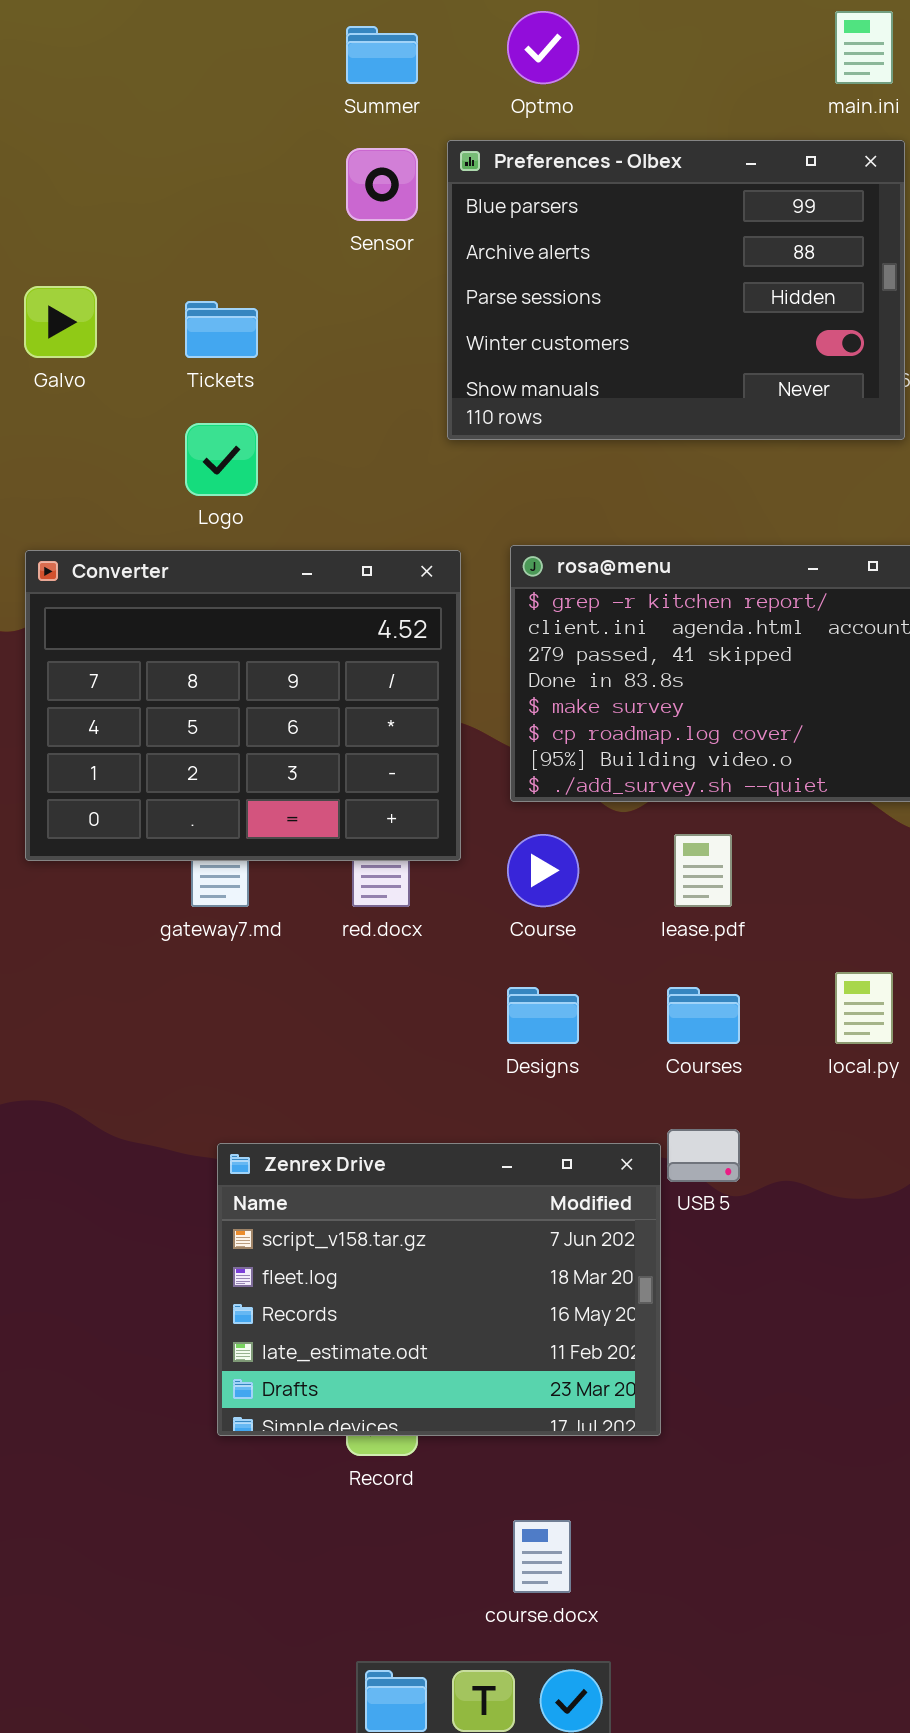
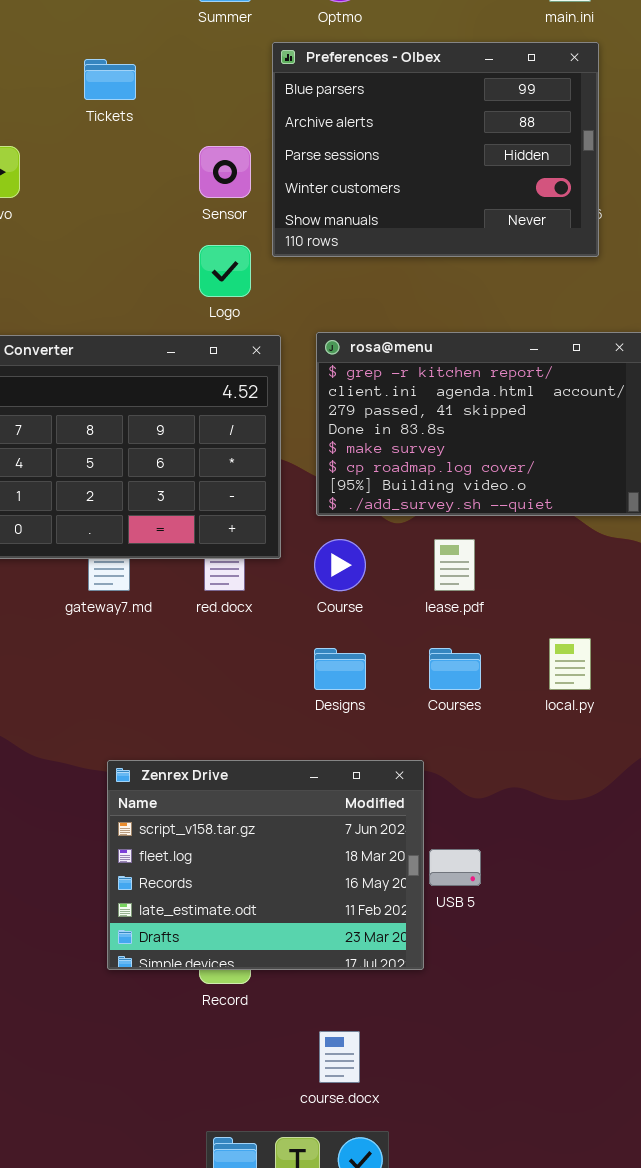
Sensor: [346,148,418,221] -> [199,146,251,198], moved
Tickets: [185,301,258,358] -> [84,59,136,100], moved
Logo: [185,423,258,496] -> [199,245,251,297], moved
USB 5: [667,1129,740,1182] -> [429,849,481,886], moved

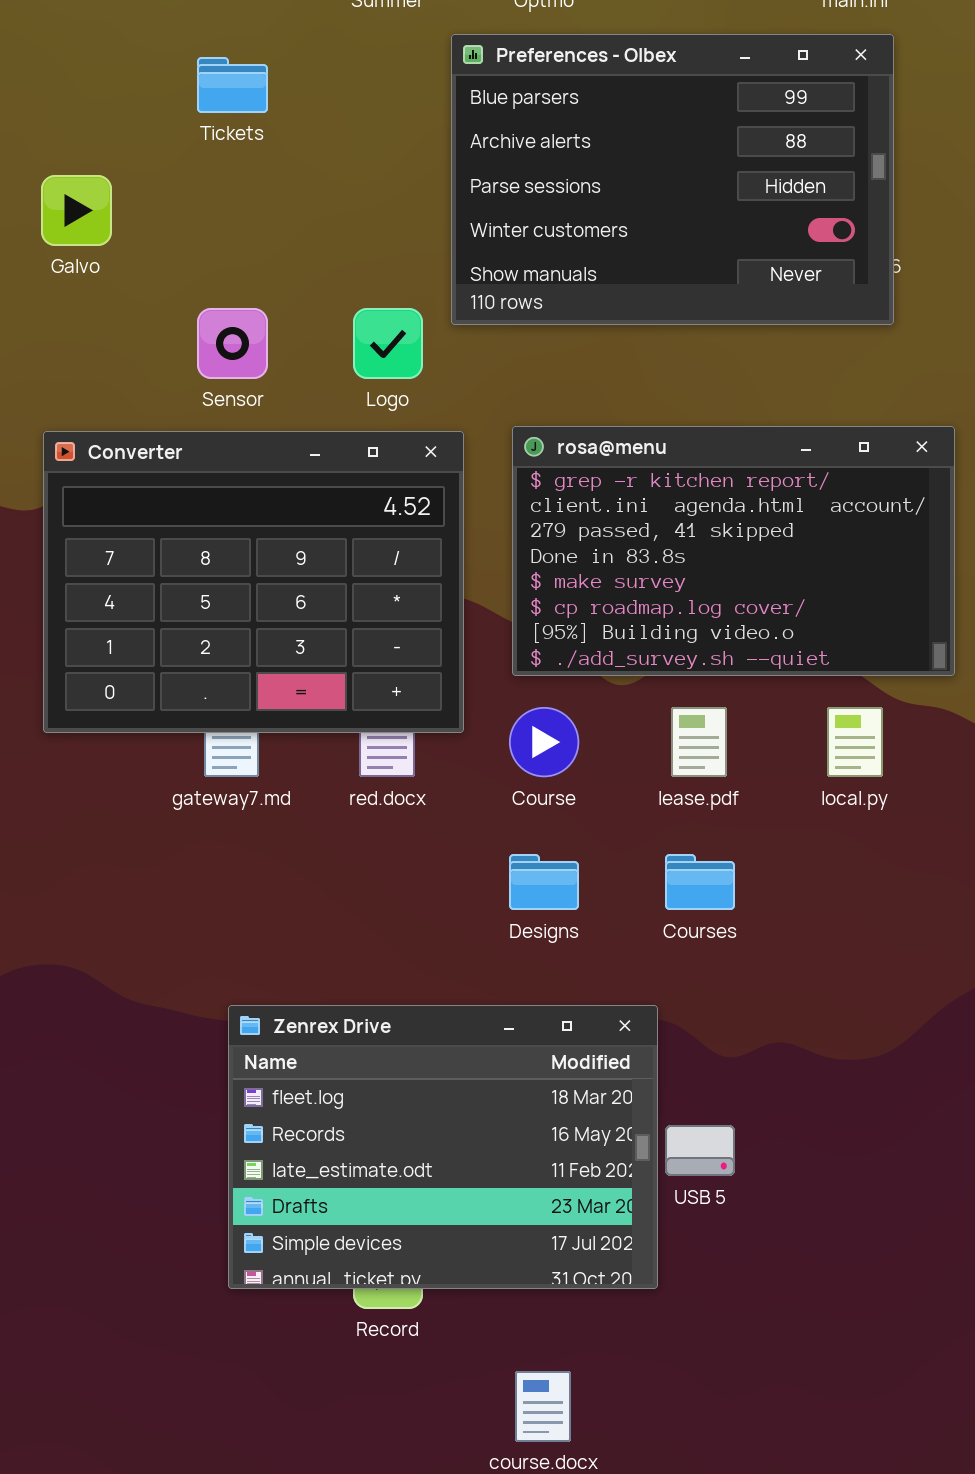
Sensor: [199,146,251,198] -> [197,308,268,379], moved
local.py: [549,638,591,690] -> [827,707,883,777], moved
Zenrex Drive: [107,760,424,970] -> [228,1005,658,1289], scrolled down 1 row

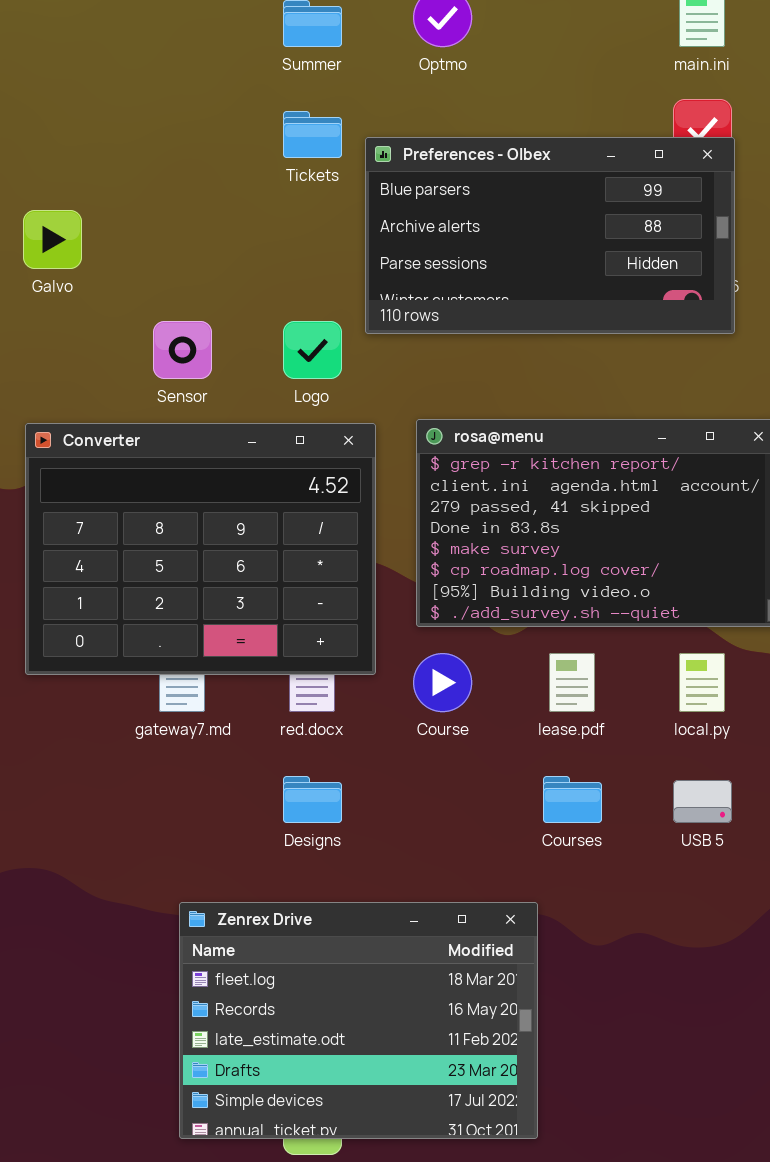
Preferences - Olbex: [451,34,894,325] -> [365,137,735,334], resized
Tickets: [197,57,268,113] -> [283,111,342,158], moved
Designs: [509,854,579,910] -> [283,776,342,823], moved
USB 5: [665,1125,735,1176] -> [673,780,732,823], moved

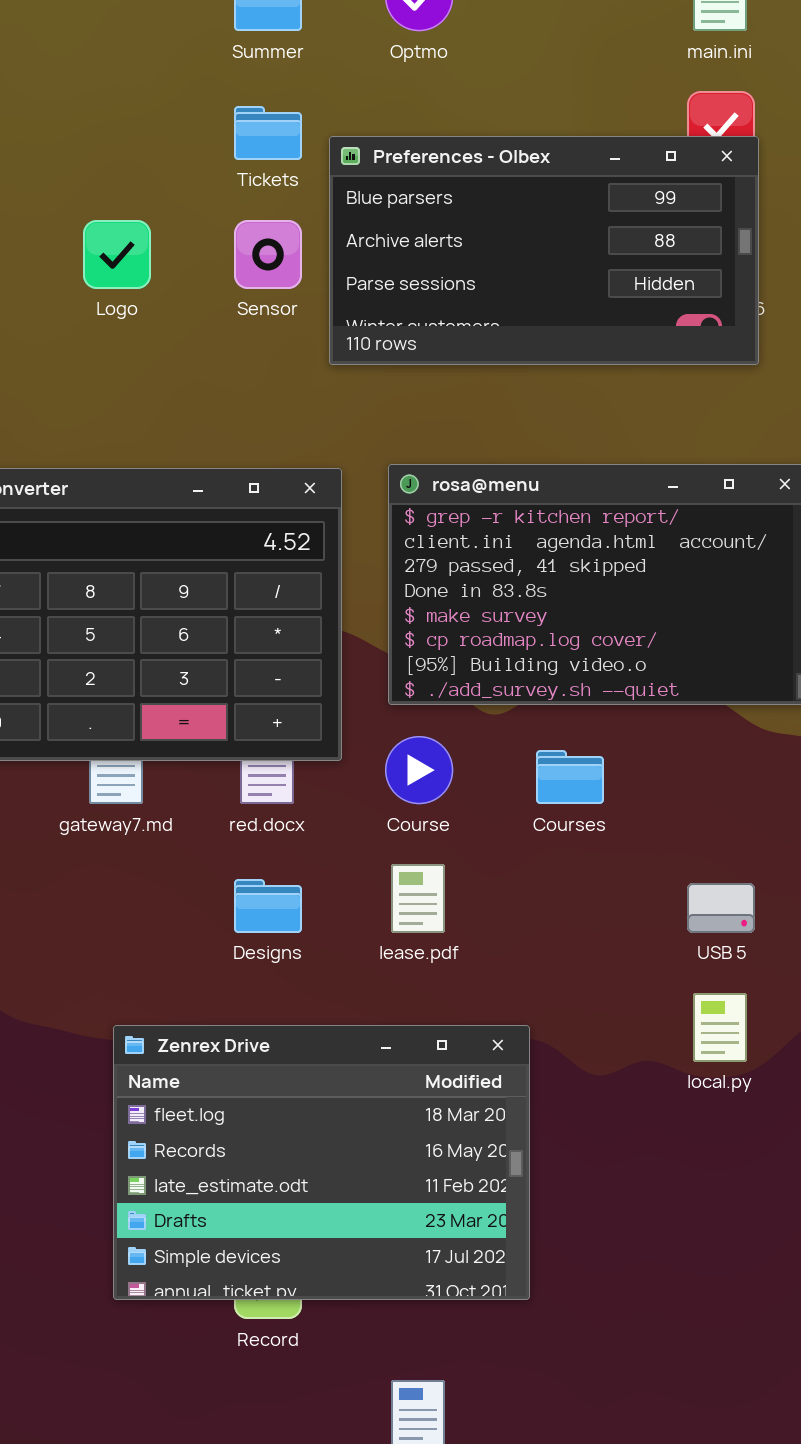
Sensor: [153,321,212,379] -> [234,220,302,289], moved
Logo: [283,321,342,379] -> [83,220,151,289], moved
lease.pdf: [549,653,595,712] -> [391,864,445,933], moved
local.py: [679,653,725,712] -> [693,993,747,1062], moved
Courses: [543,776,602,823] -> [536,750,604,804], moved

